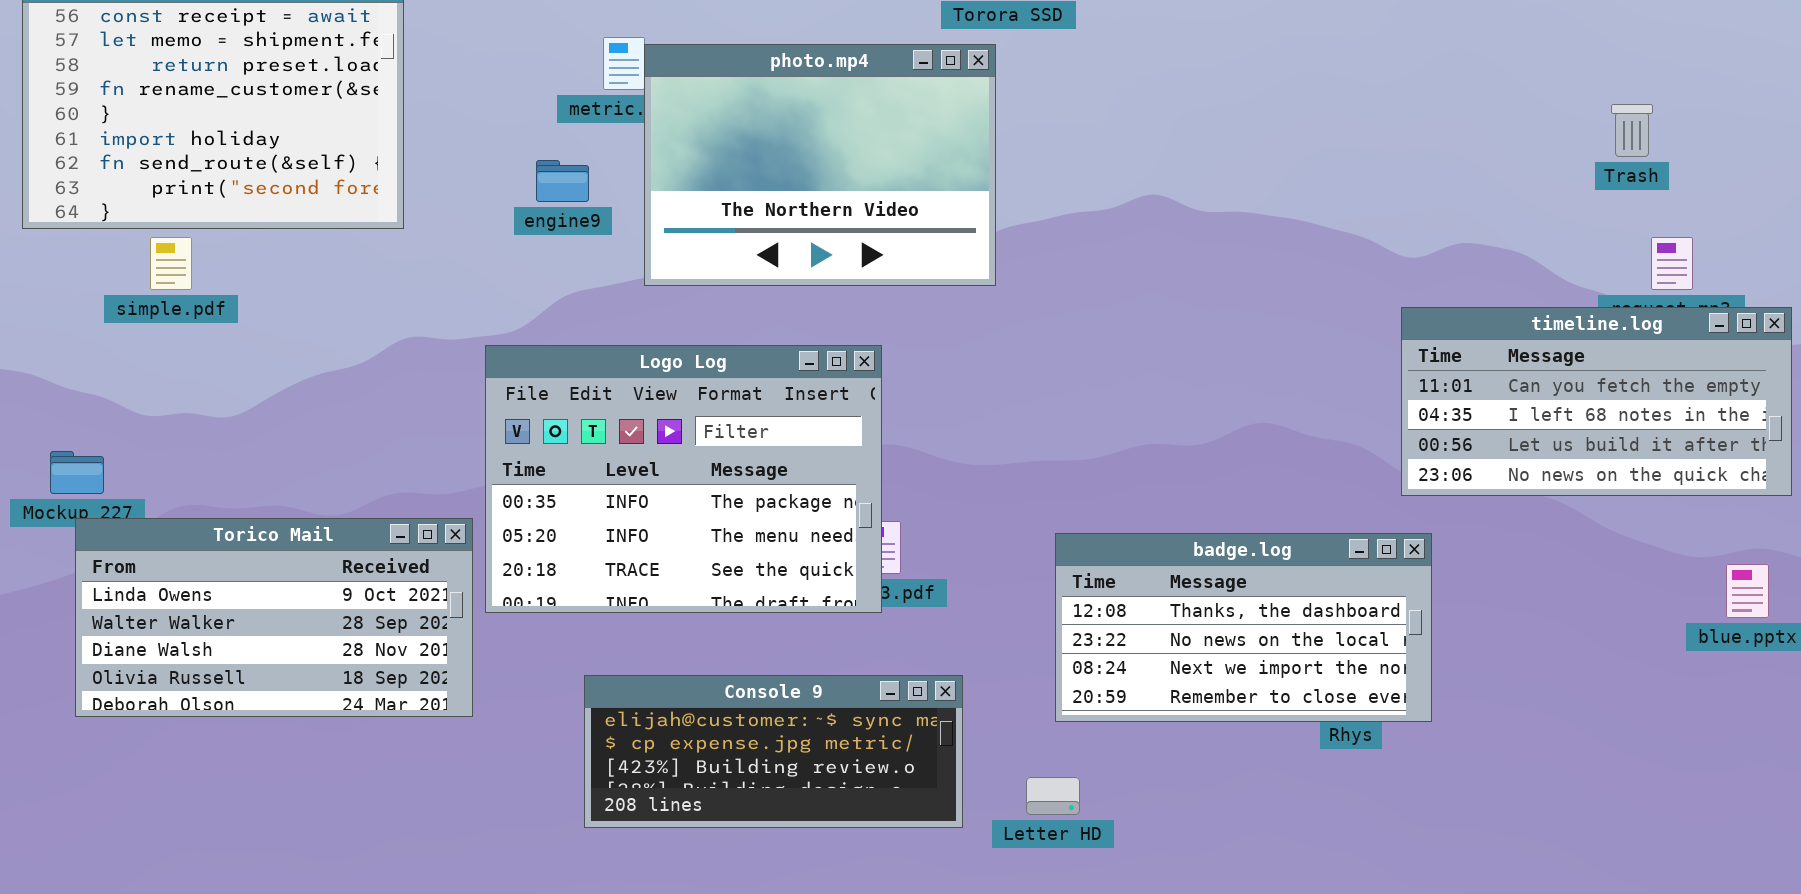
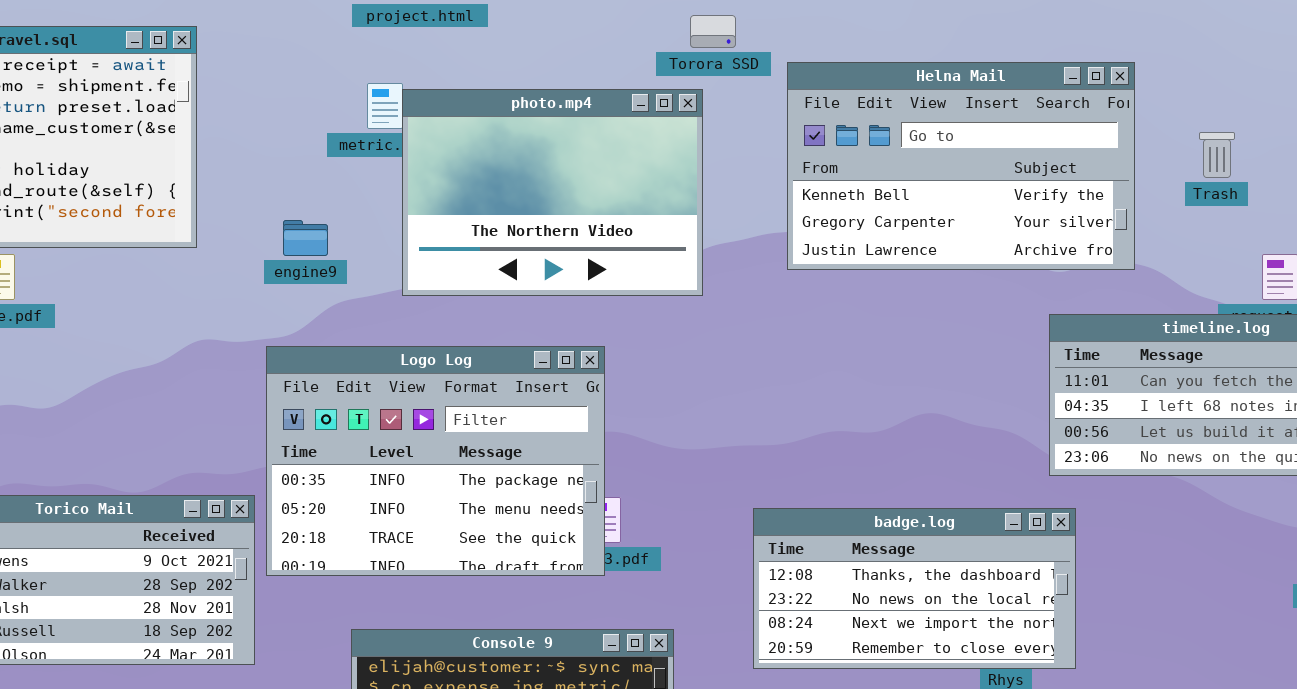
Helna Mail: none -> [787,62,1135,270], opened
Trash: [1611,104,1653,157] -> [1199,132,1235,178], moved
engine9: [536,160,589,202] -> [283,220,328,256], moved

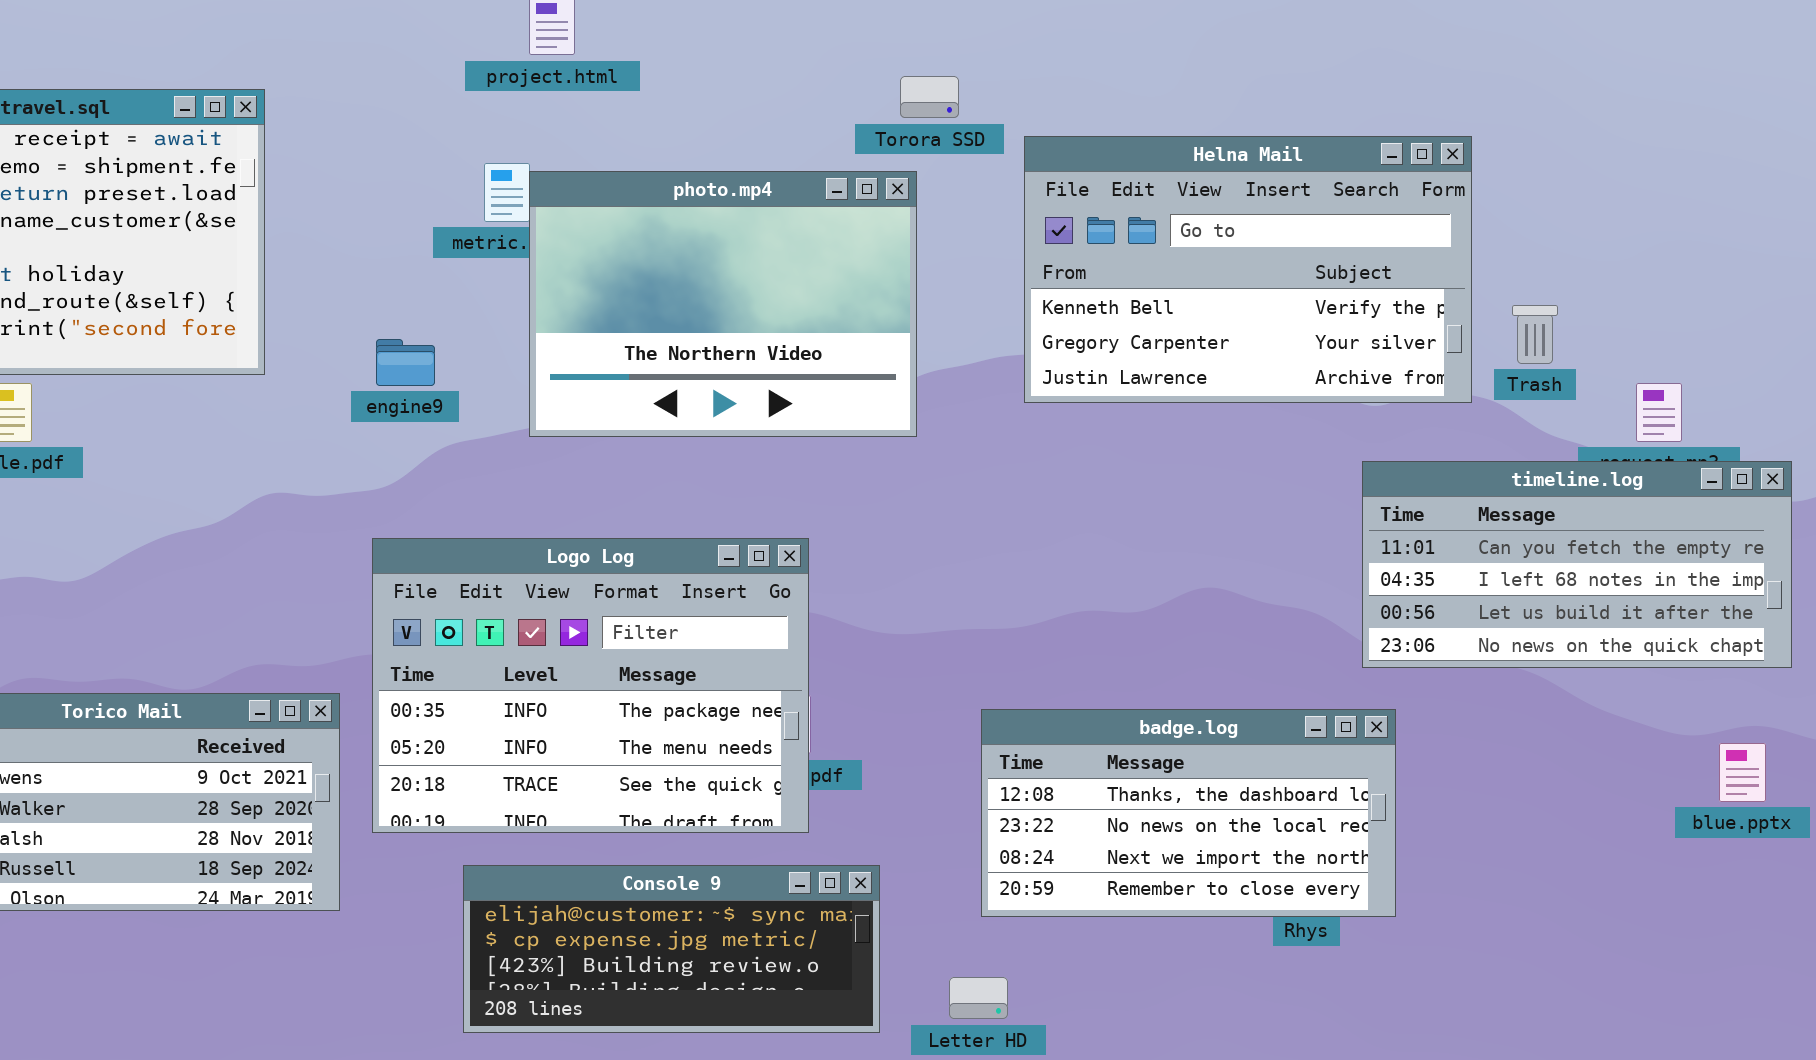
Trash: [1199,132,1235,178] -> [1512,305,1558,364], moved
Logo Log: [266,346,605,576] -> [372,538,809,833], moved

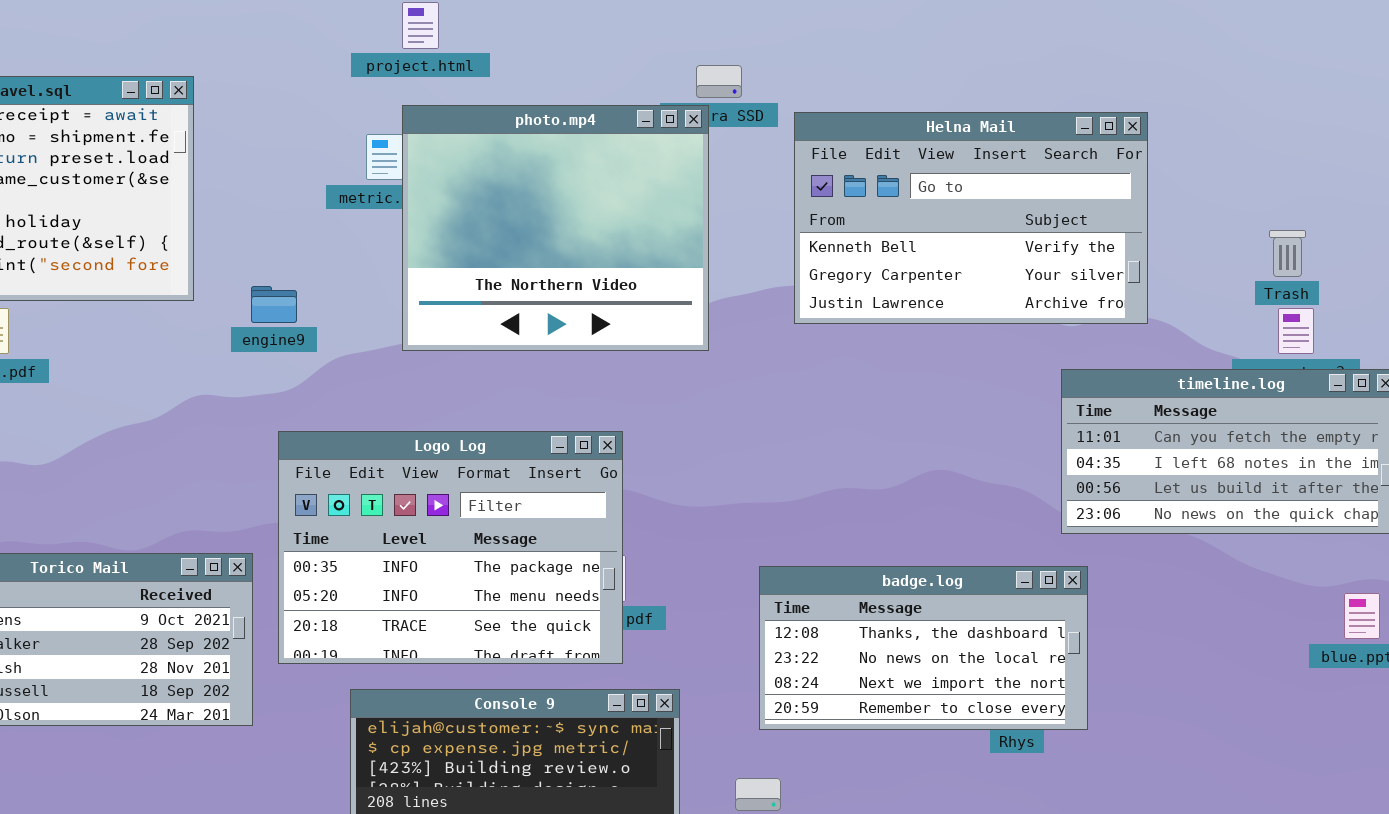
photo.mp4: [529,171,917,437] -> [402,105,709,351], resized
Trash: [1512,305,1558,364] -> [1269,230,1306,277], moved
engine9: [376,339,435,386] -> [251,286,297,323], moved

